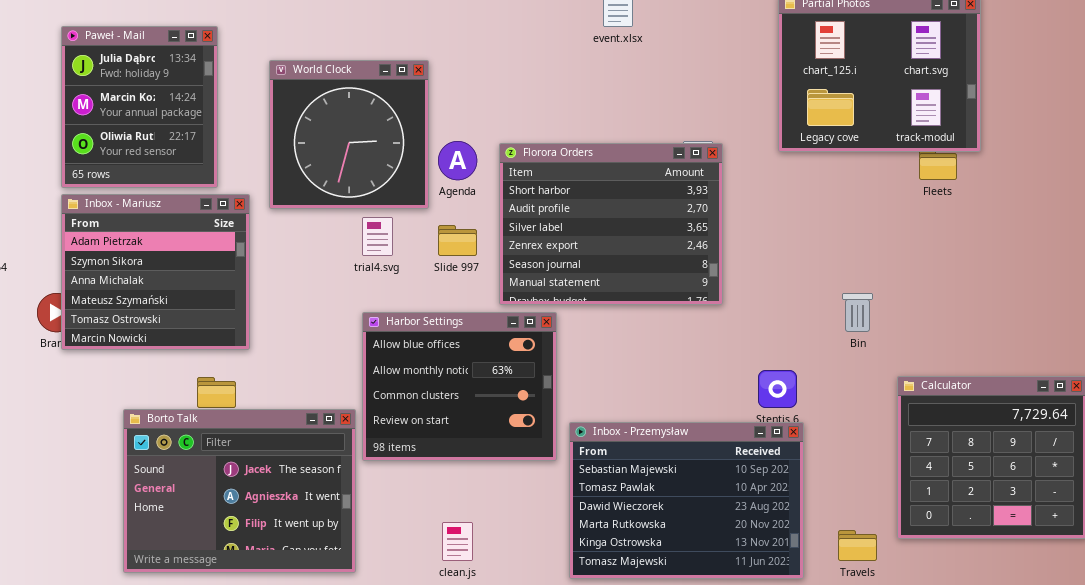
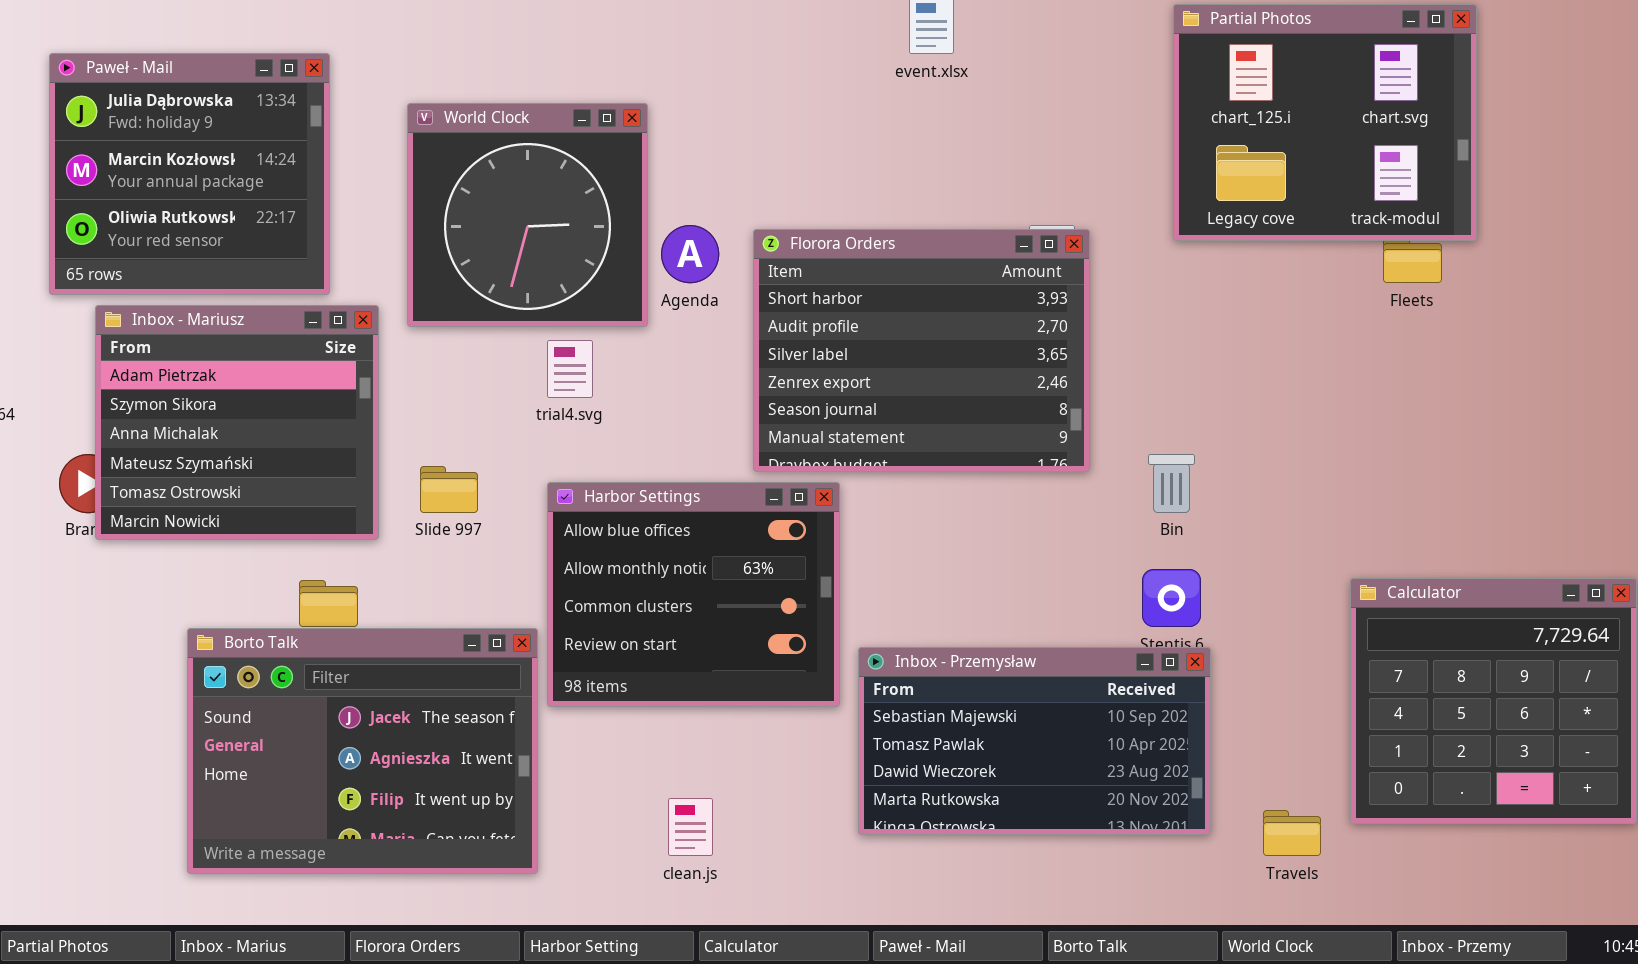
Paweł - Mail: [61,26,218,188] -> [49,53,330,295], resized
Slide 997: [438,225,477,256] -> [420,466,478,513], moved
Bin: [842,293,873,332] -> [1148,454,1195,513], moved
Inbox - Przemysław: [569,422,804,579] -> [858,647,1211,835], resized

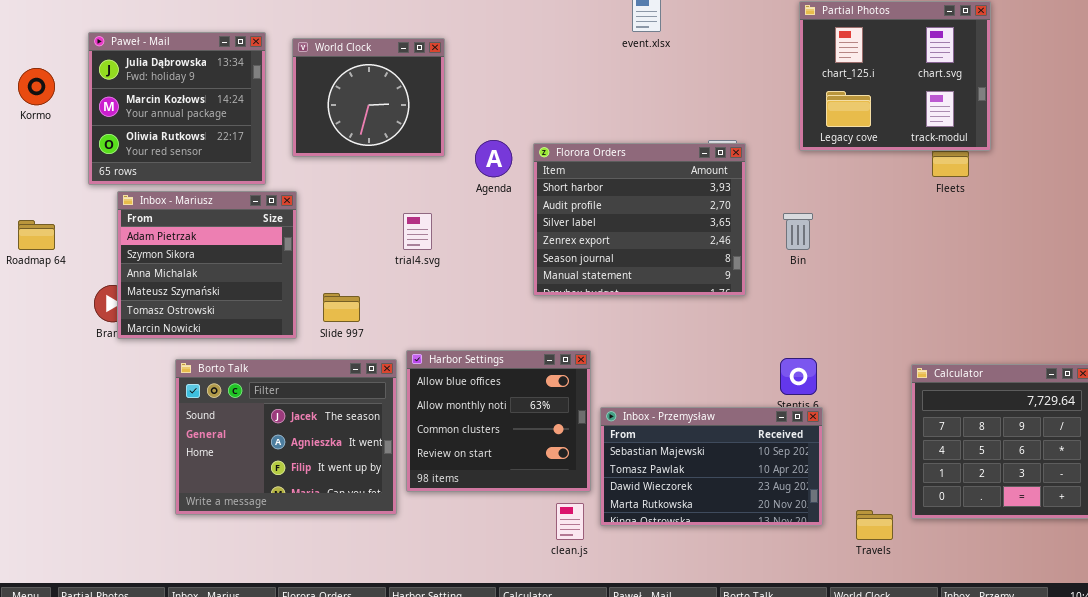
World Clock: [407,103,648,327] -> [292,38,445,157], moved, resized
Bin: [1148,454,1195,513] -> [783,213,813,250], moved
Harbor Settings: [547,482,840,707] -> [406,350,591,492], moved
Borto Talk: [187,628,538,874] -> [175,359,397,515], moved
clean.js: [668,798,713,856] -> [556,503,584,540], moved

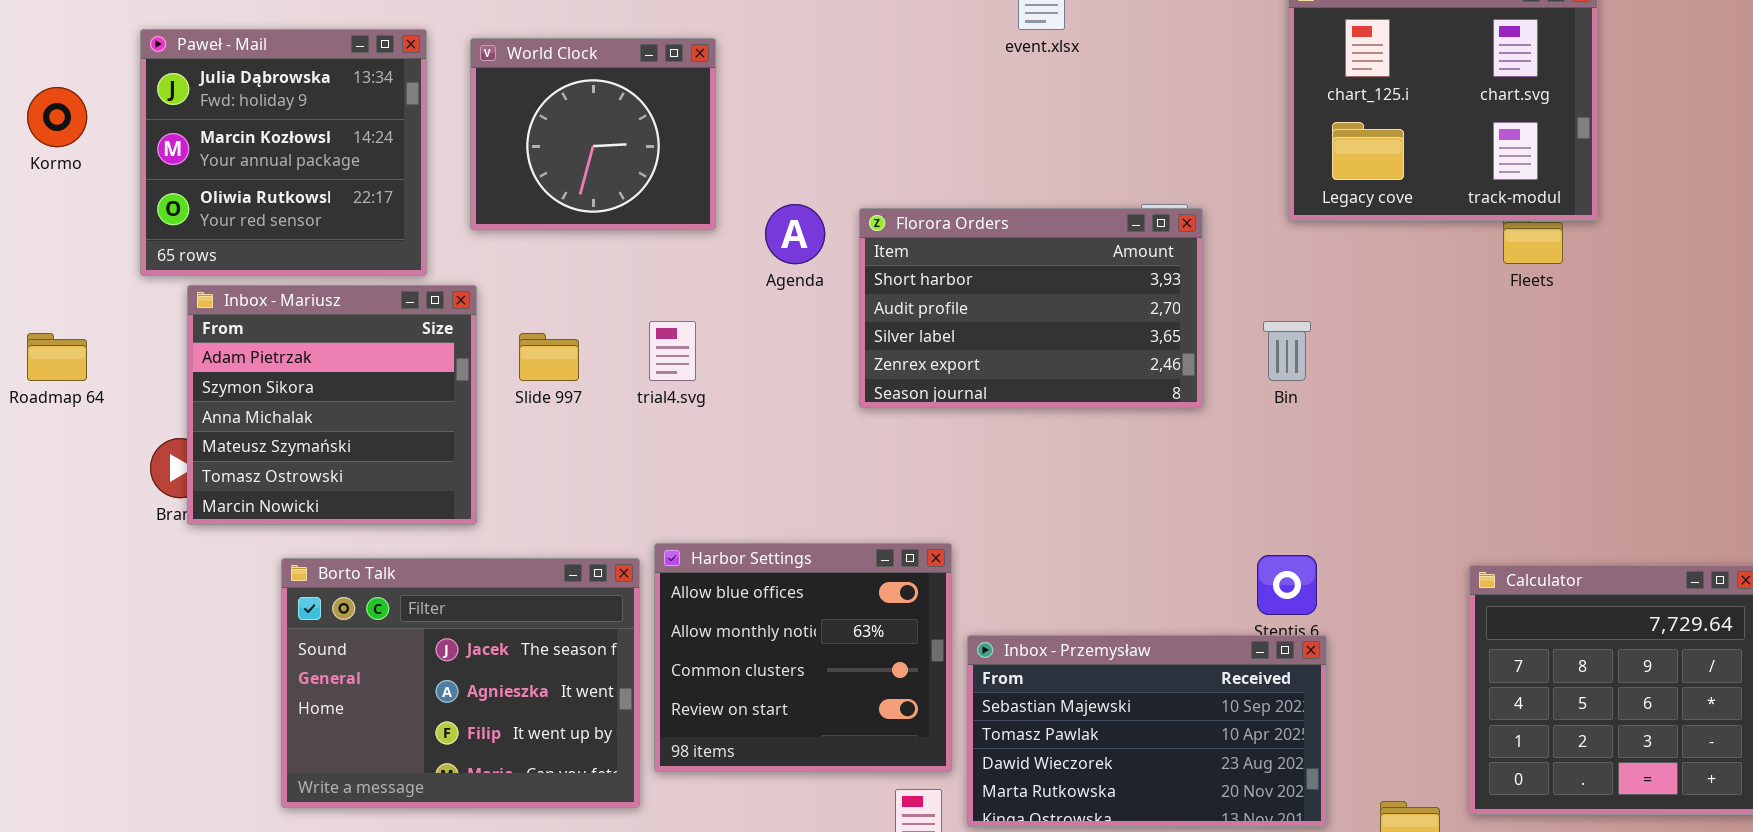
Florora Orders: [533,143,746,296] -> [859,208,1203,408], resized
Slide 997: [323,293,360,322] -> [519,333,579,381], moved

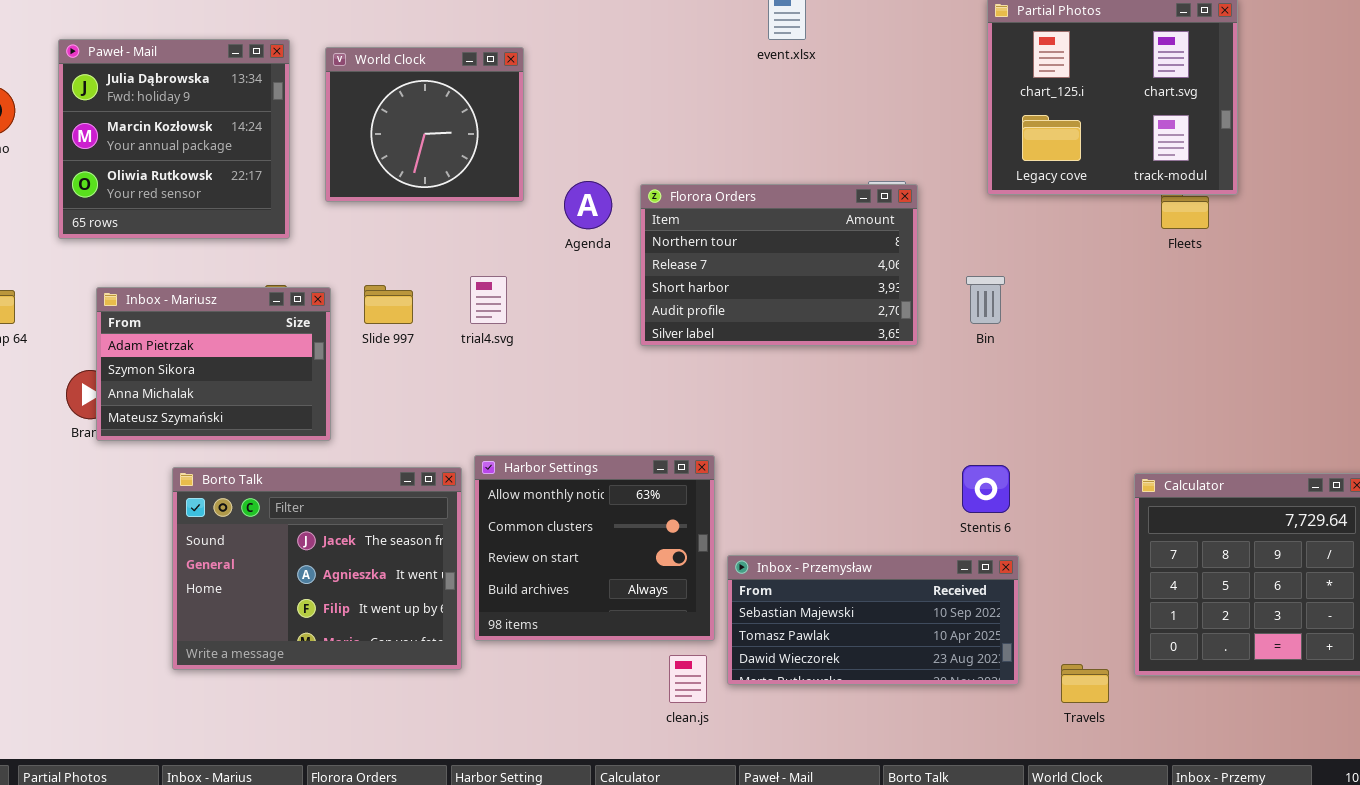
Florora Orders: [859,208,1203,408] -> [640,184,918,346], scrolled up 2 rows
Inbox - Mariusz: [187,285,477,525] -> [96,287,331,441], resized
Harbor Settings: [654,543,952,772] -> [474,455,715,641], scrolled down 1 row
Inbox - Przemysław: [967,635,1327,827] -> [727,555,1019,685], resized

